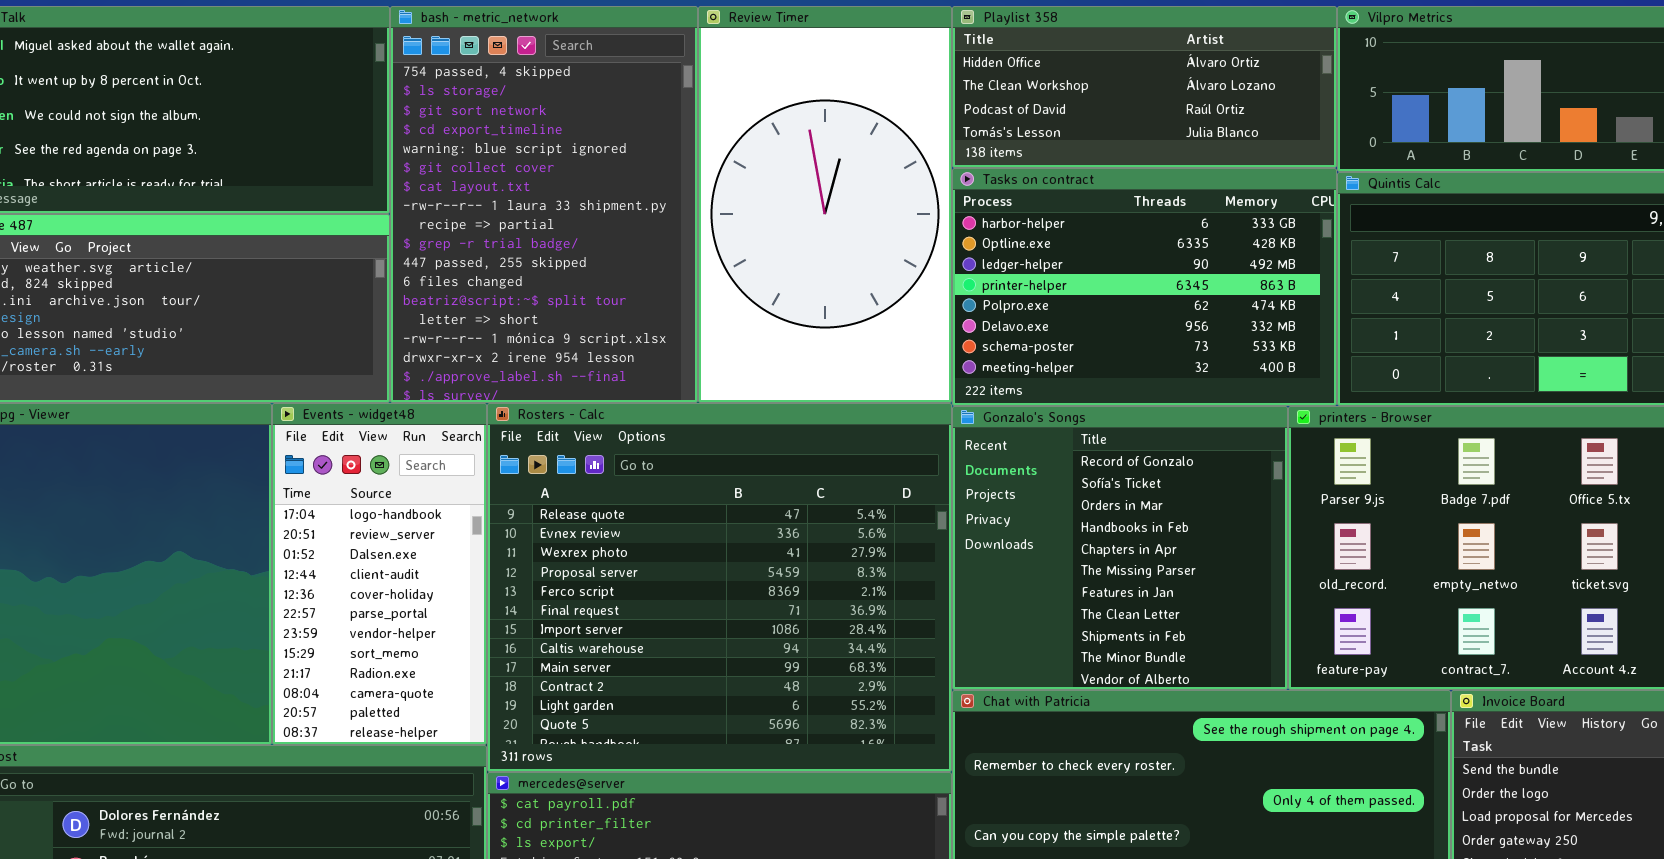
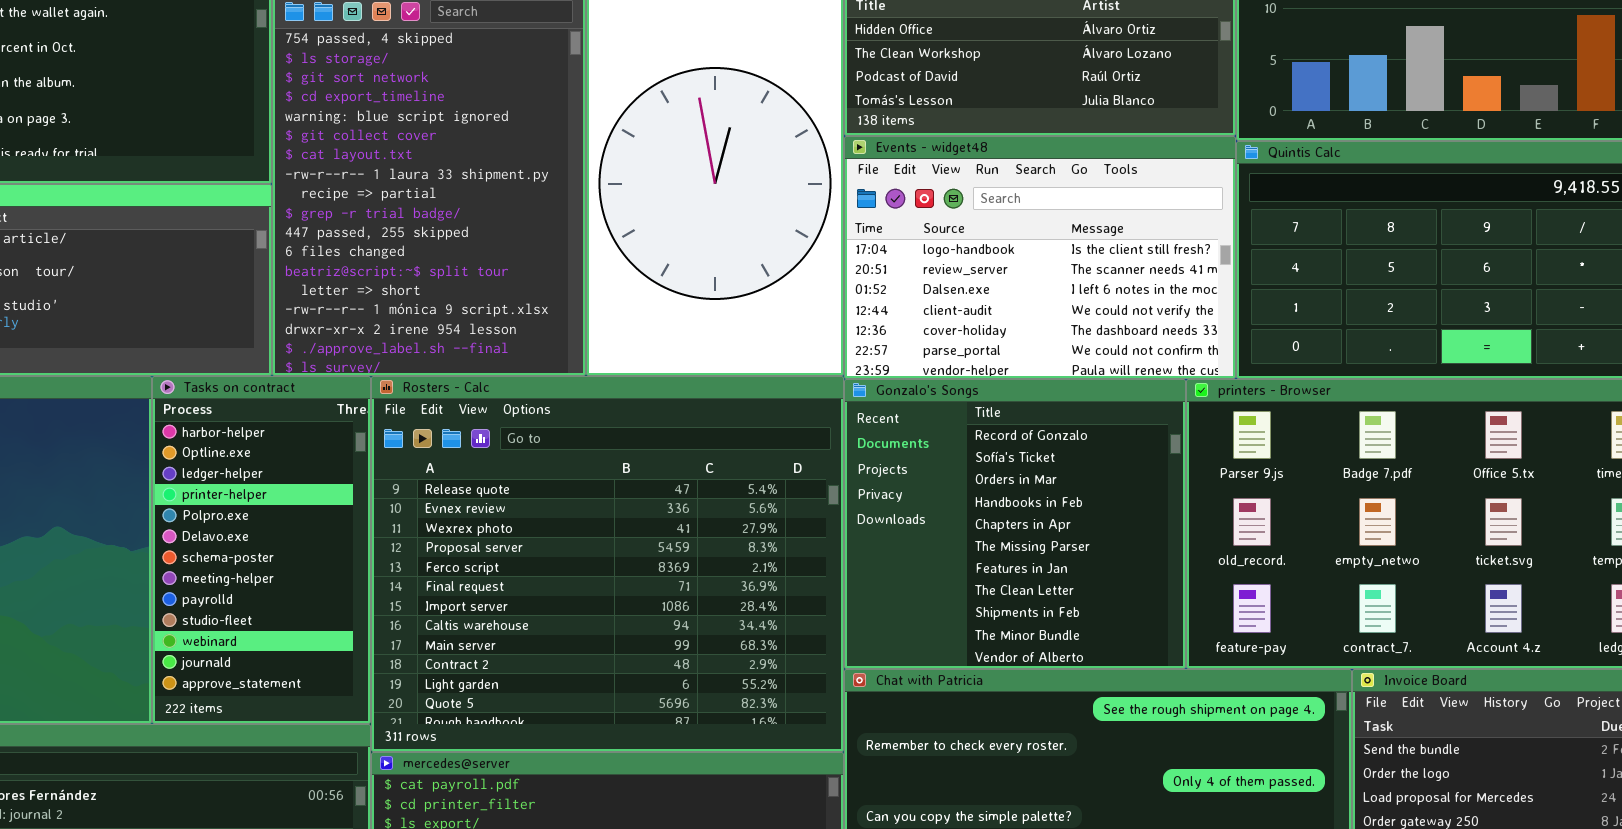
Tasks on contract: [952,168,1337,406] -> [152,376,371,724], moved, resized
Events - widget48: [272,403,487,745] -> [844,136,1236,379], moved, resized

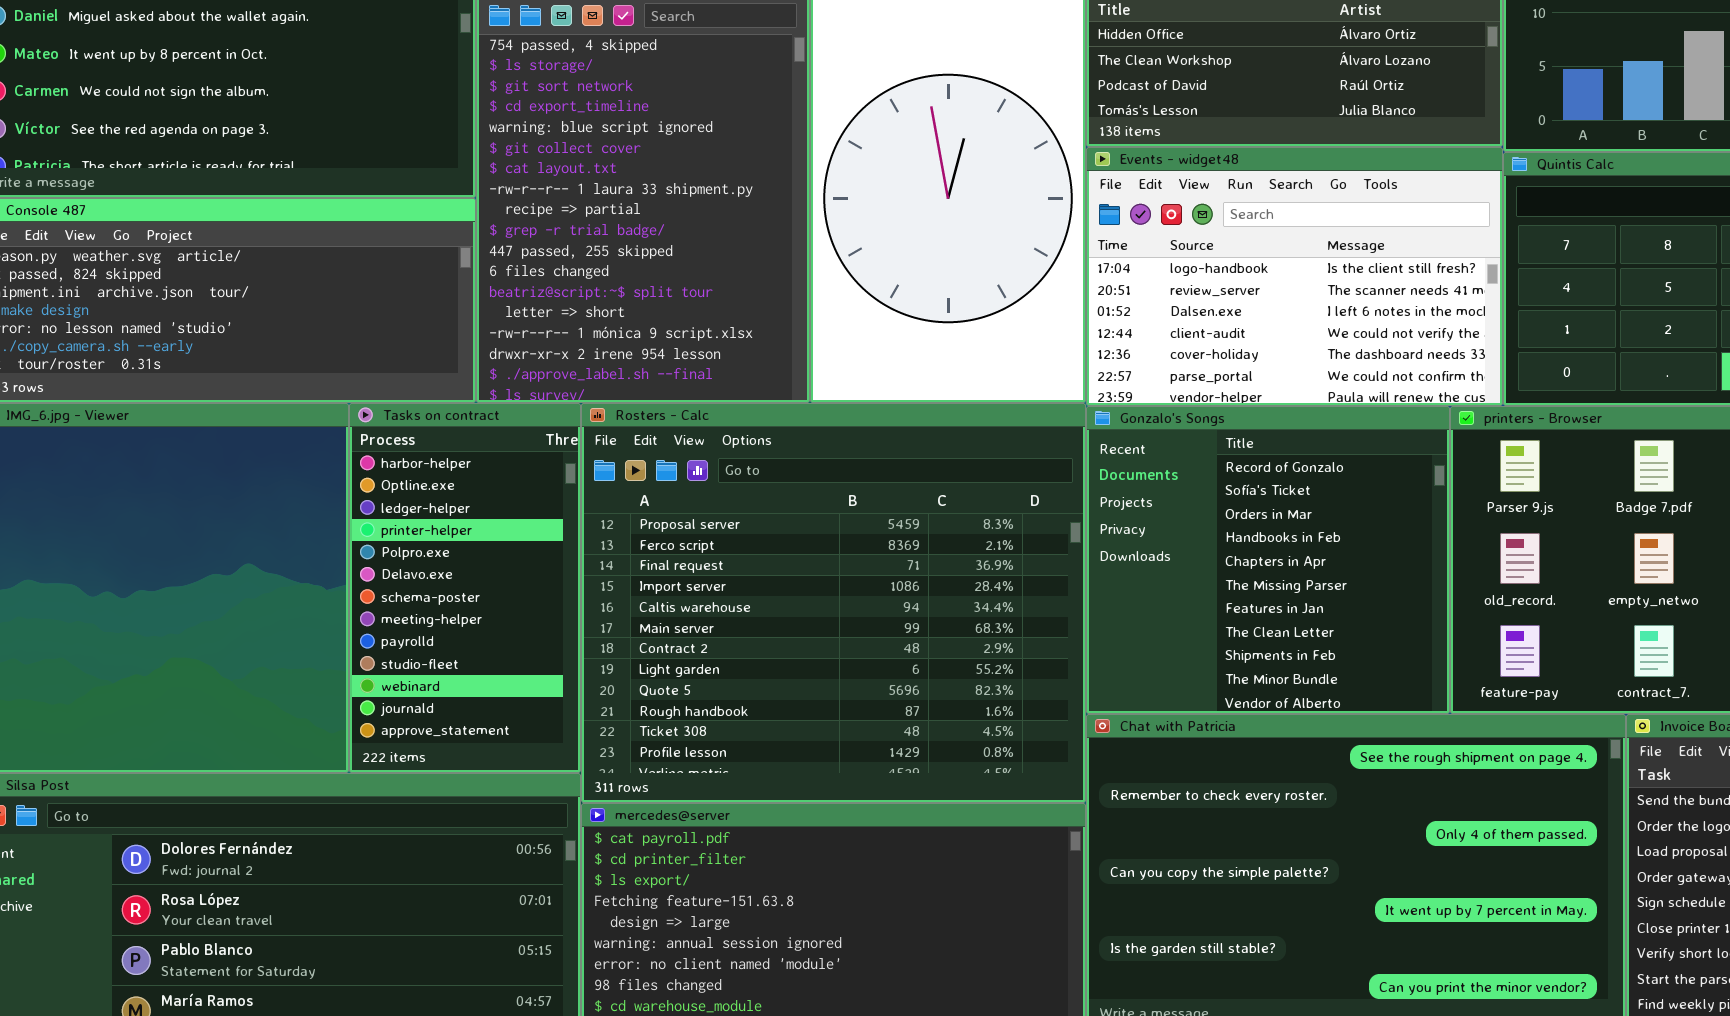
Rosters - Calc: [371,376,844,752] -> [581,403,1086,803], scrolled down 3 rows

